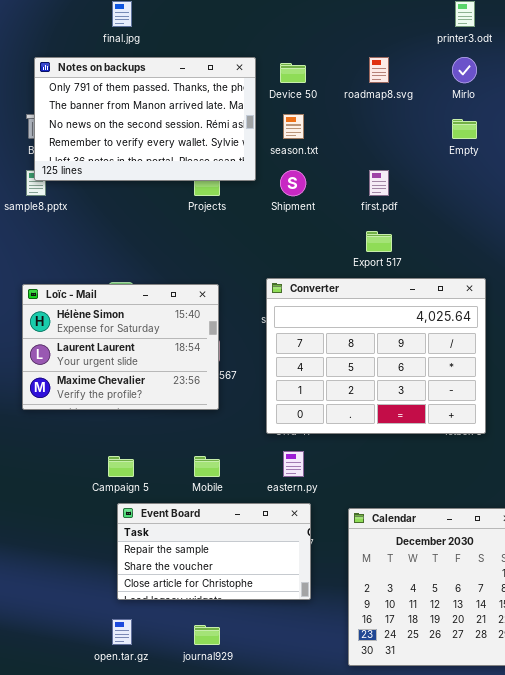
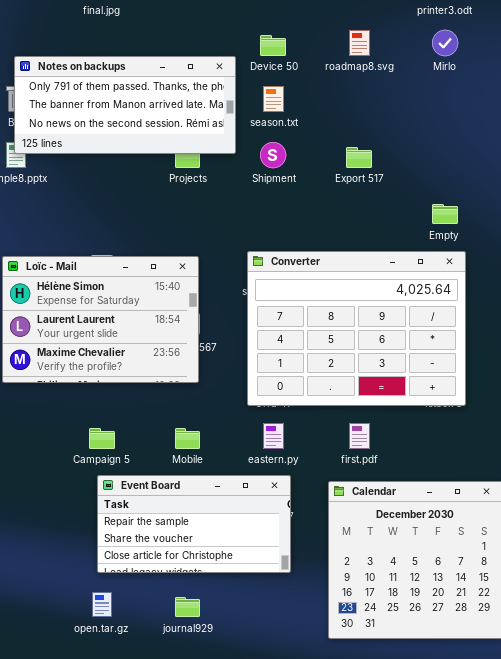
Notes on backups: [34,57,256,181] -> [14,56,236,154], resized
Empty: [452,119,477,139] -> [432,204,458,224], moved
first.pdf: [369,170,389,196] -> [349,423,370,449], moved
Export 517: [366,231,392,252] -> [346,147,372,168], moved

